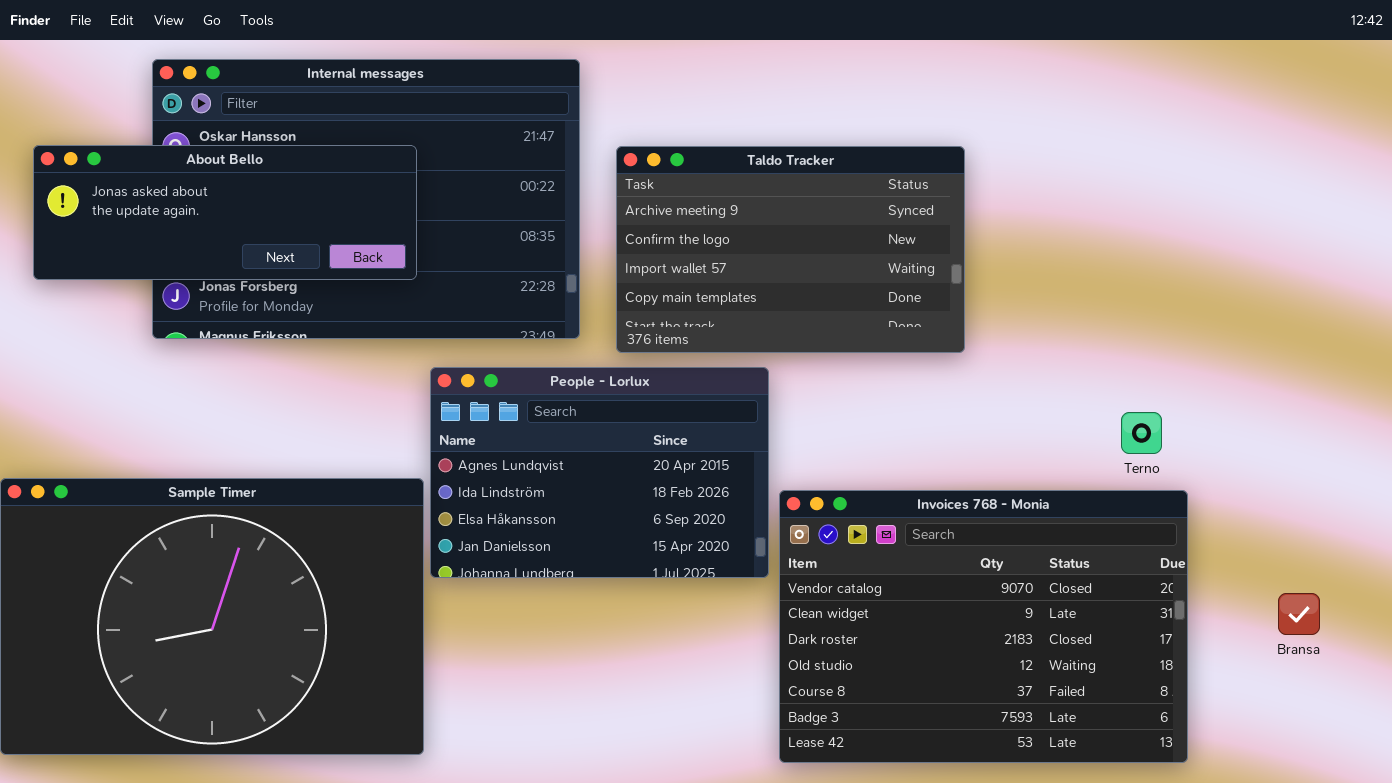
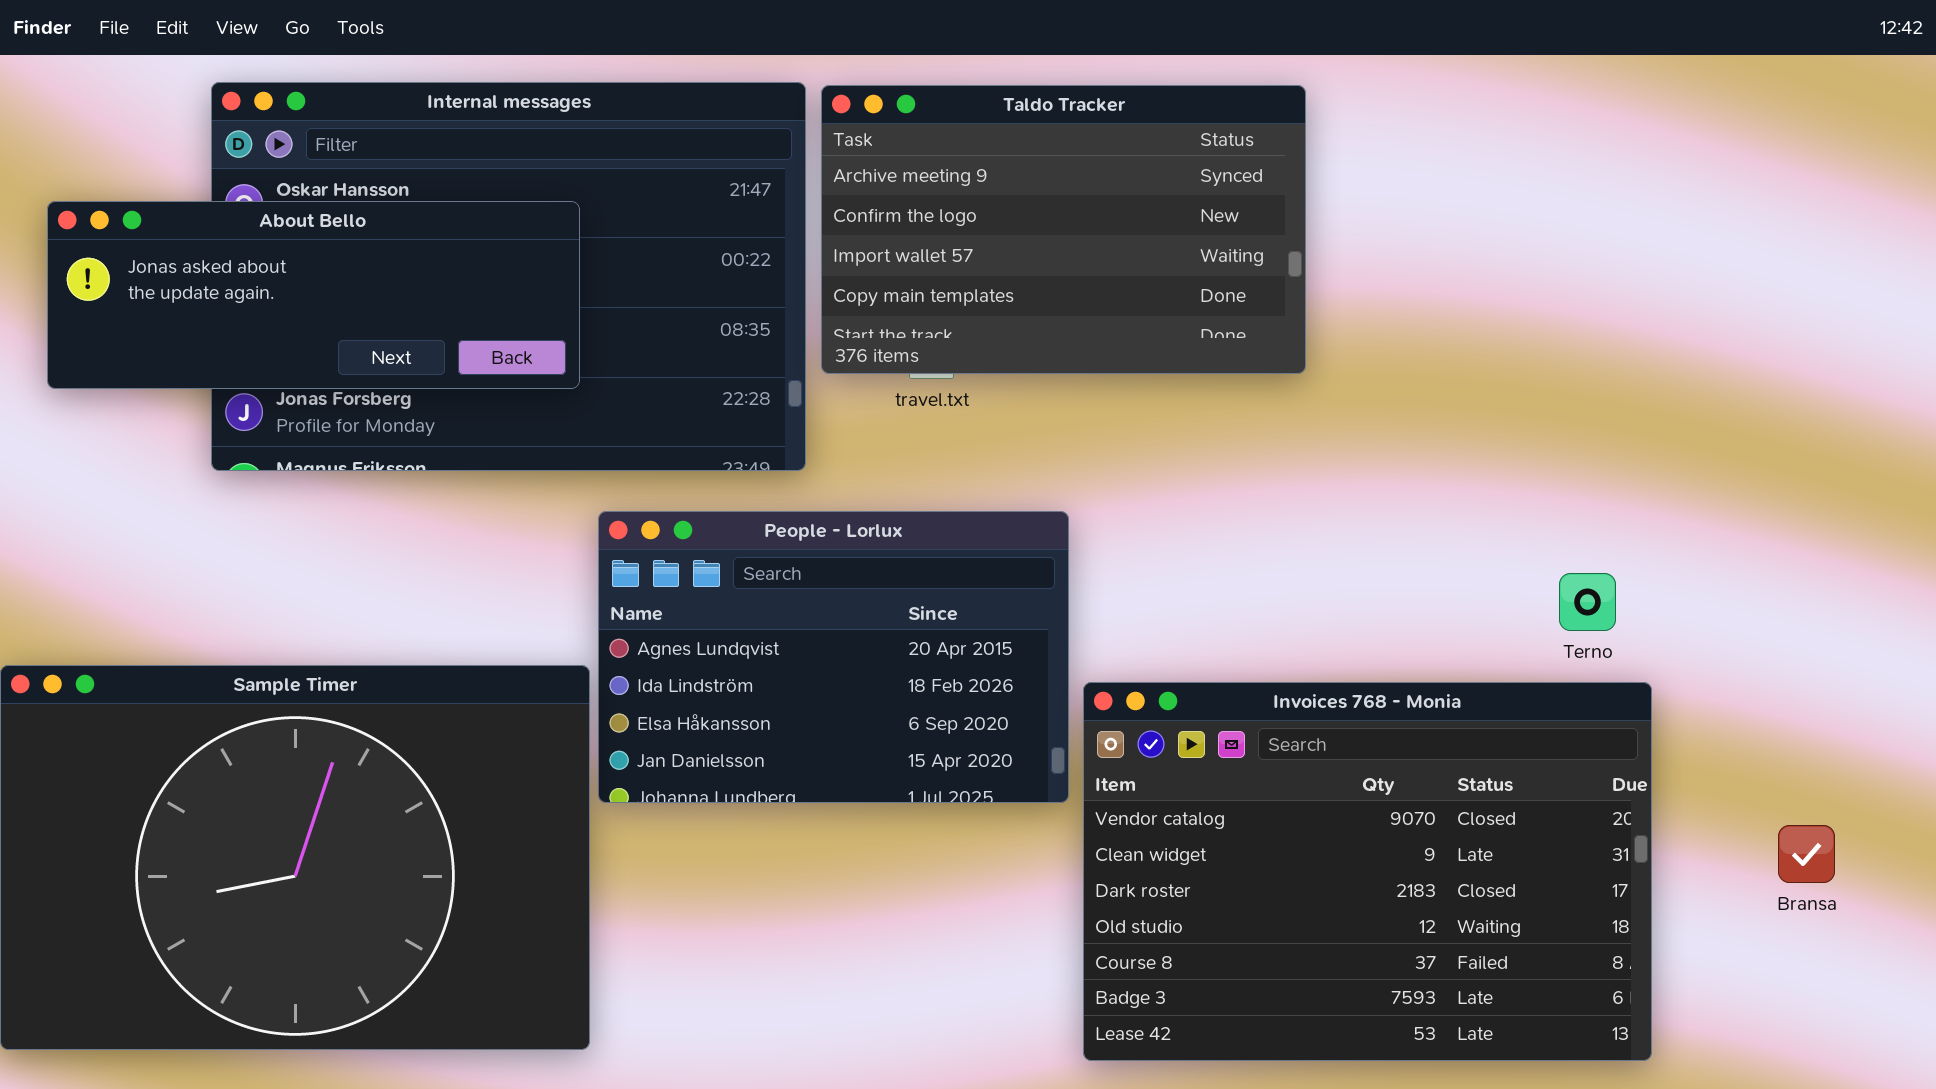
Taldo Tracker: [616,146,965,353] -> [821,85,1306,374], moved

